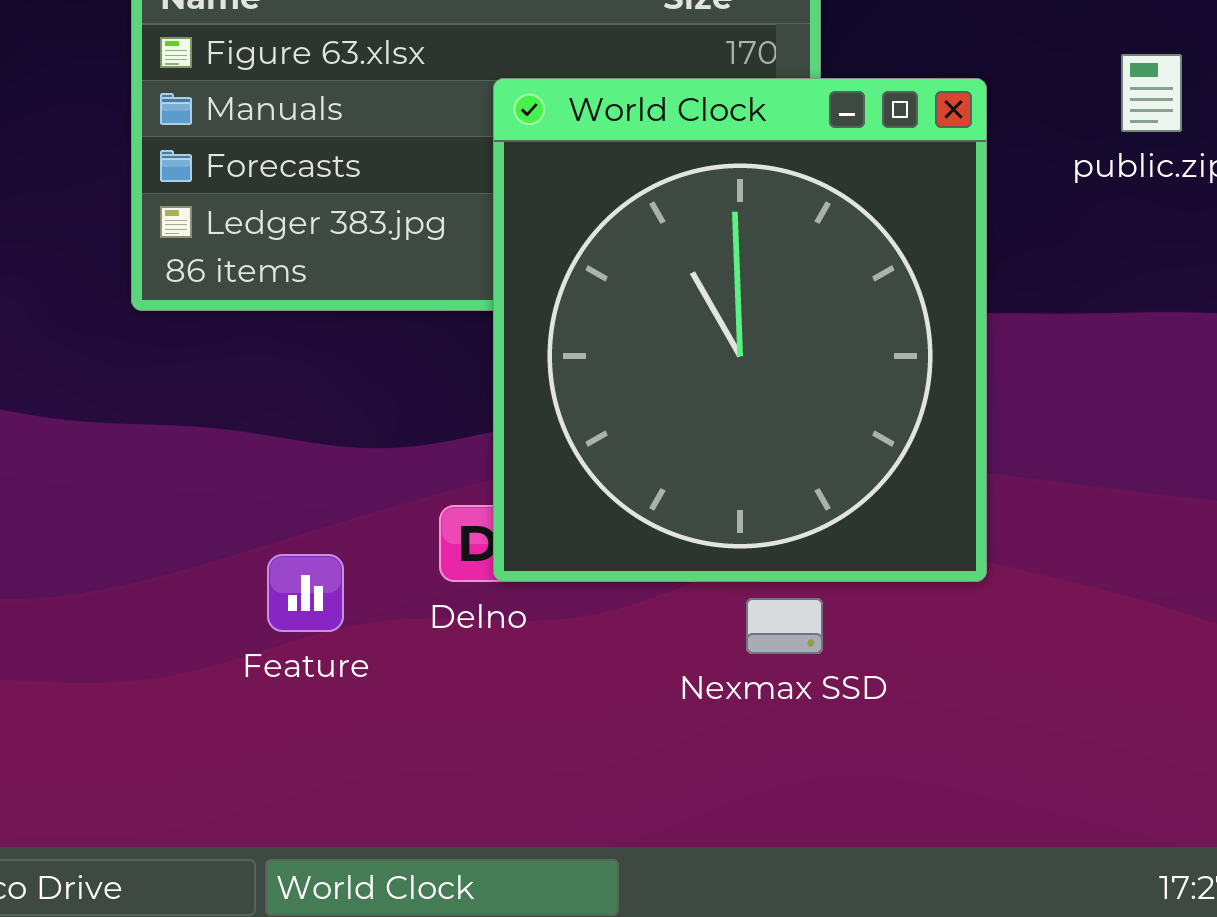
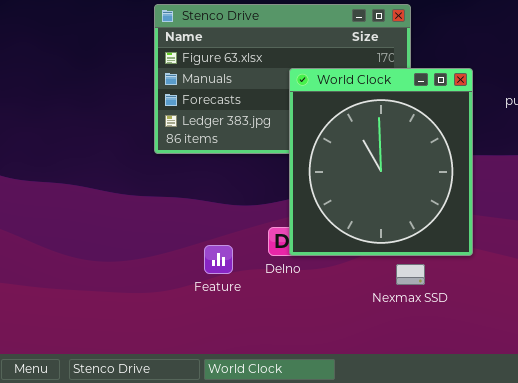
Nexmax SSD: [746,598,823,654] -> [396,264,425,285], moved

